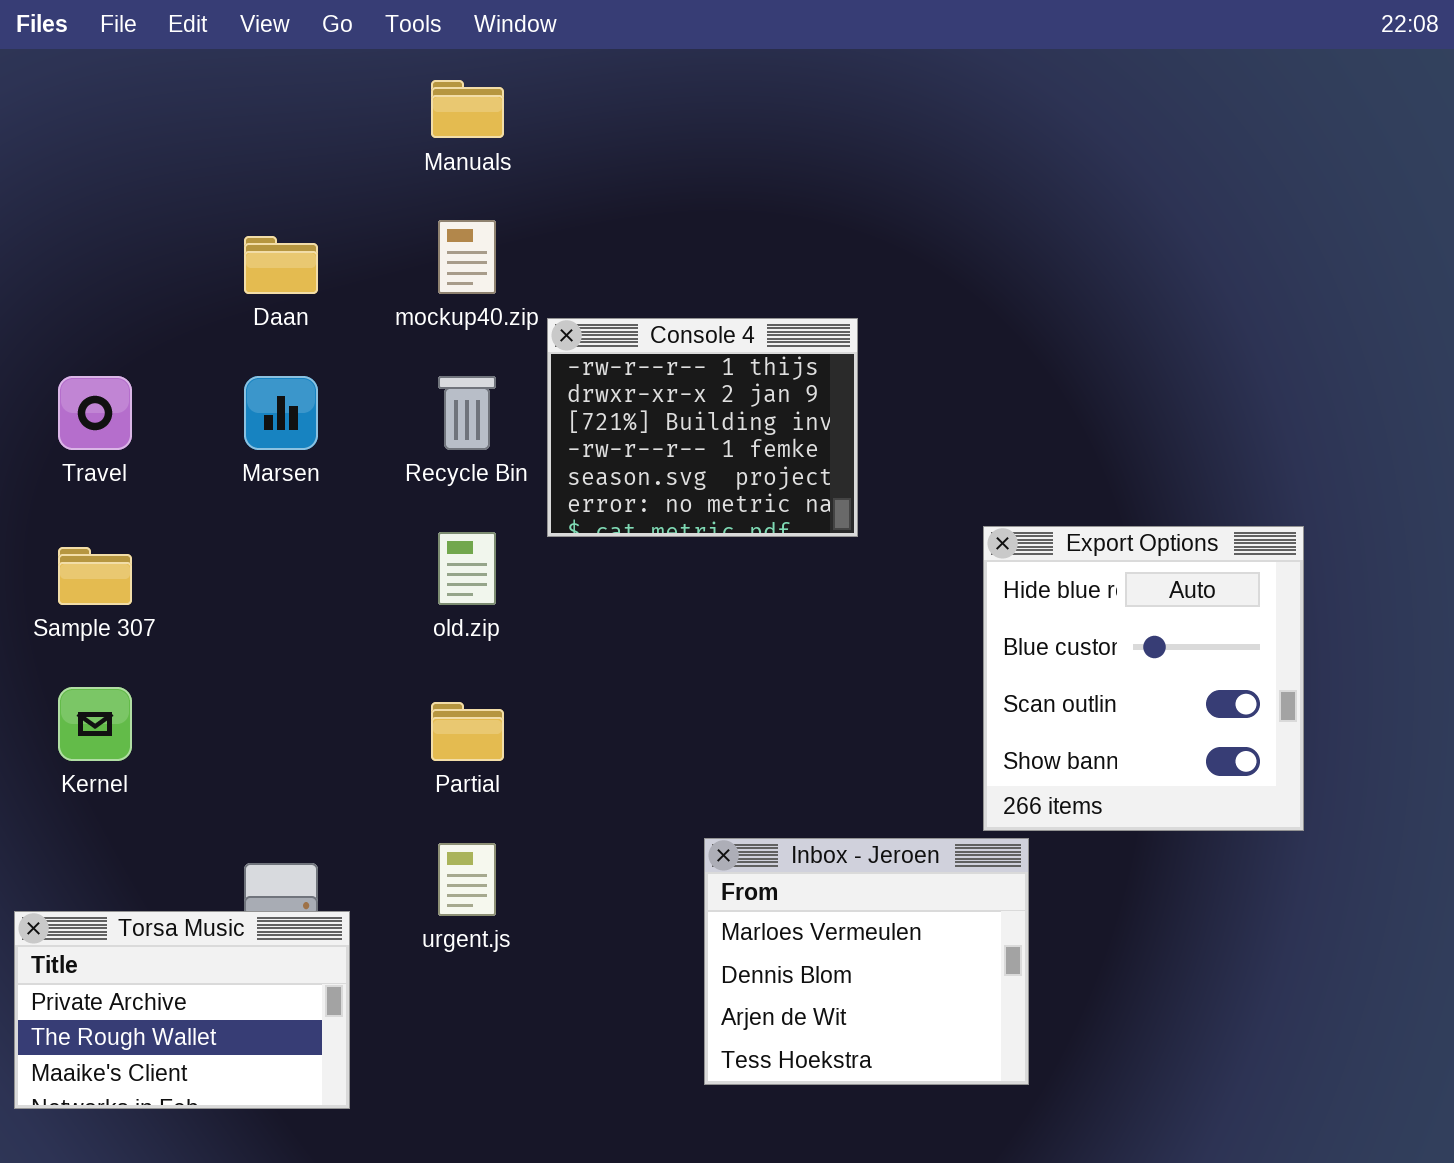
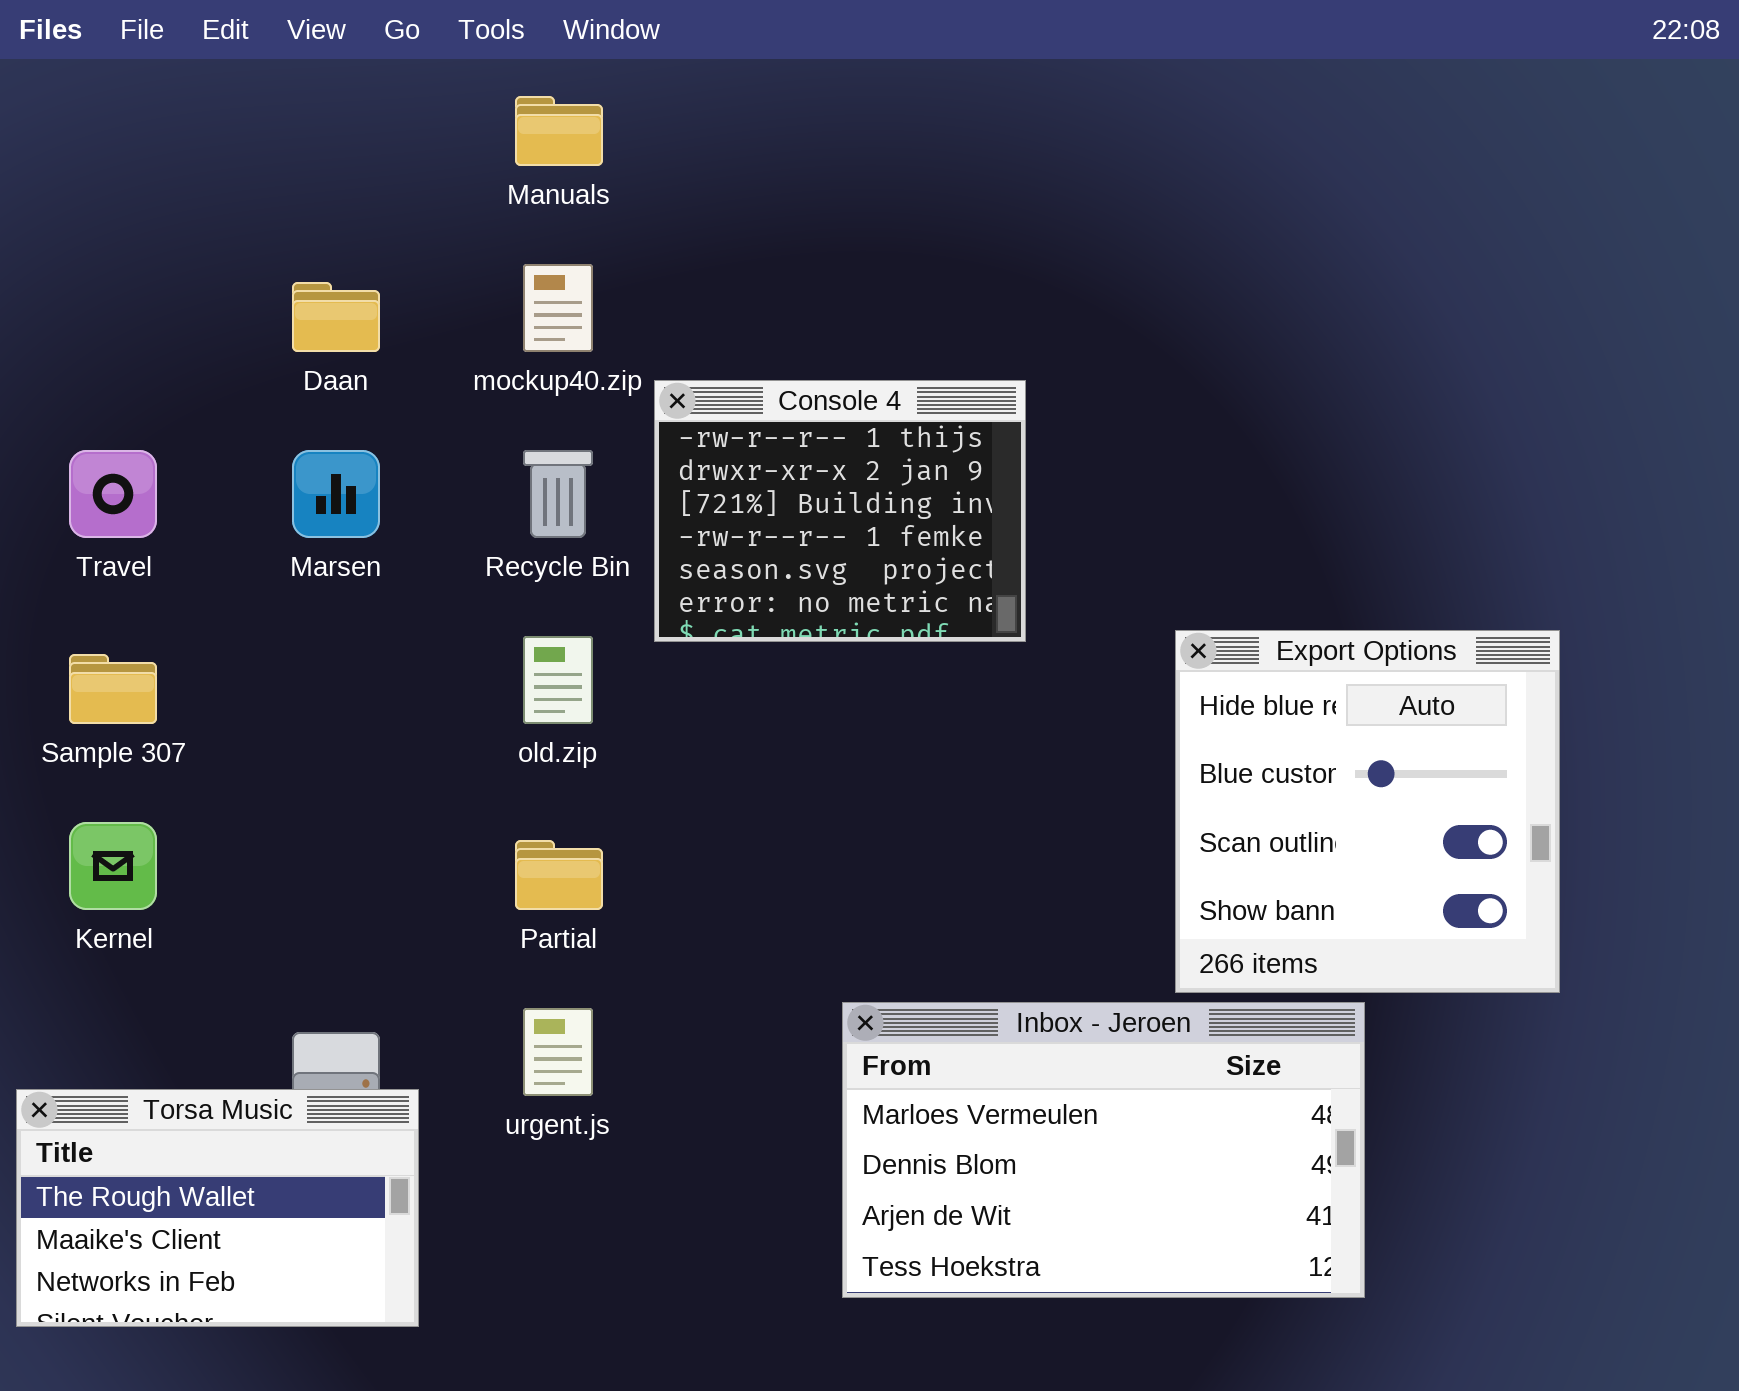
Inbox - Jeroen: [704,838,1029,1085] -> [842,1002,1365,1298], resized
Torsa Music: [14,911,350,1109] -> [16,1089,419,1327], scrolled down 1 row

